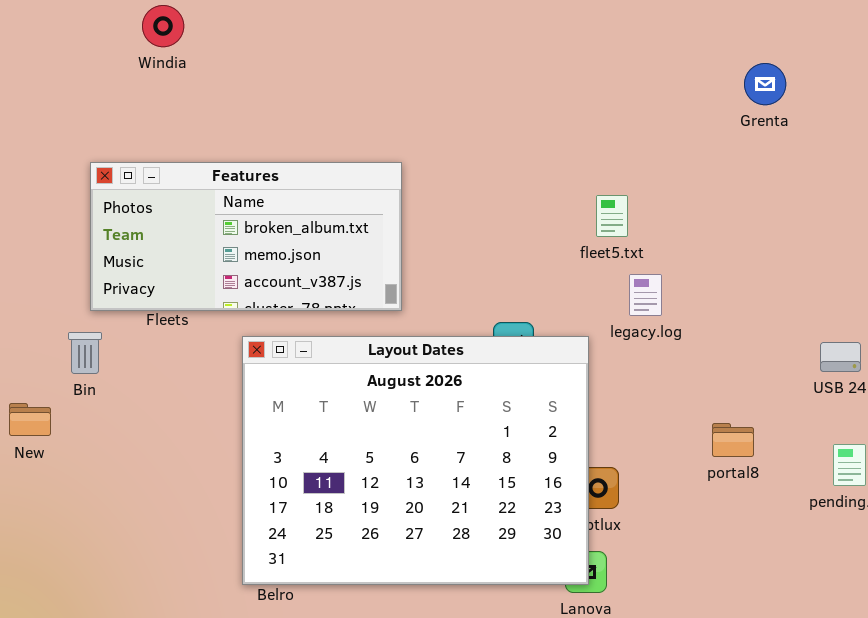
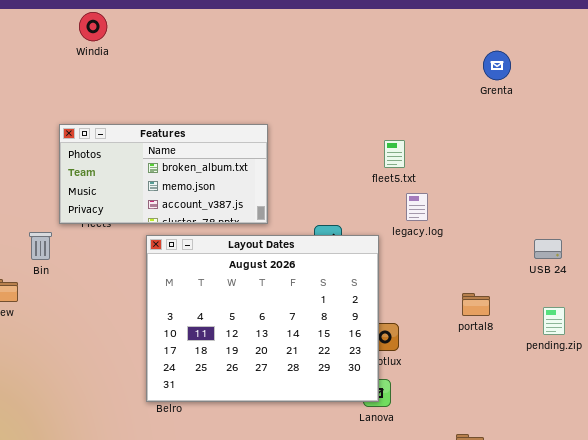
Features: [90,162,402,311] -> [59,124,268,224], moved

